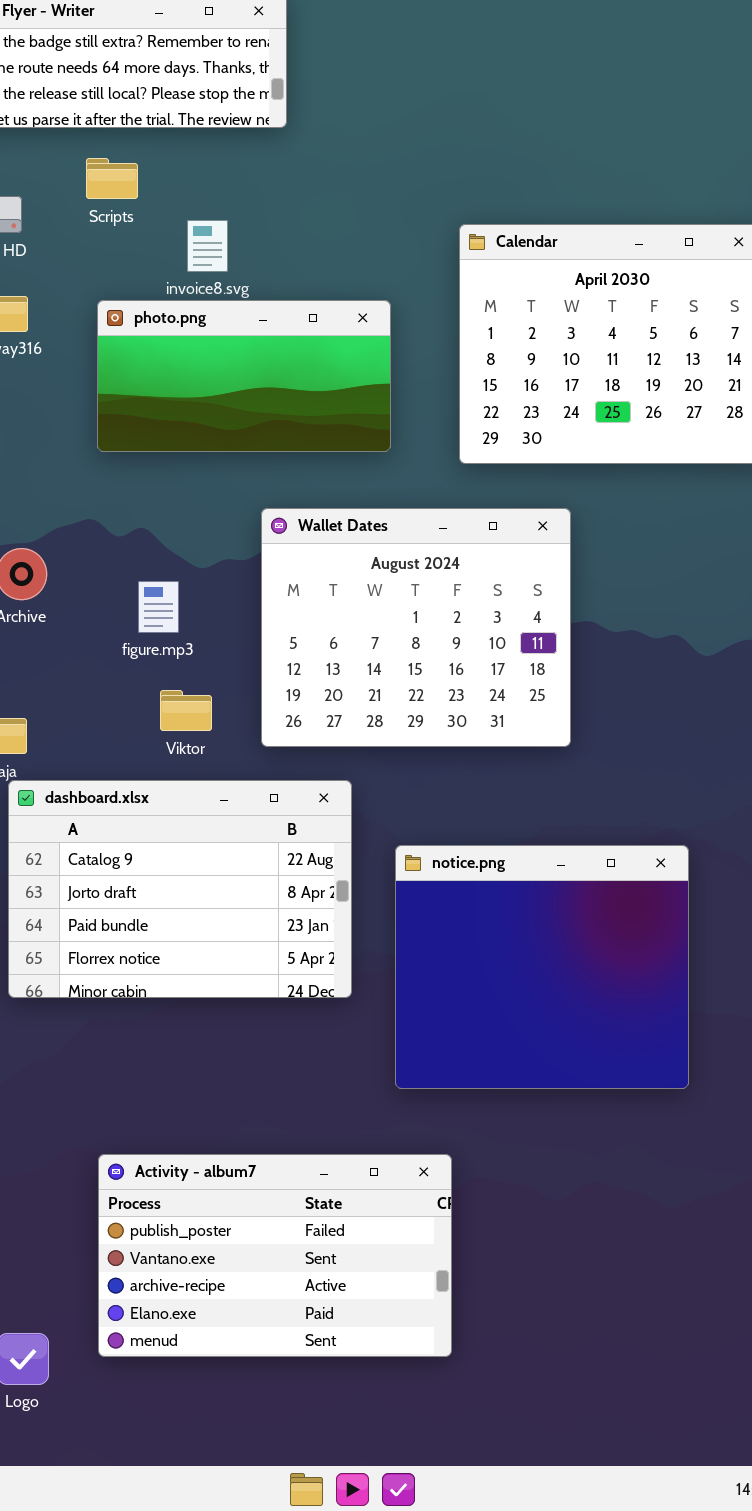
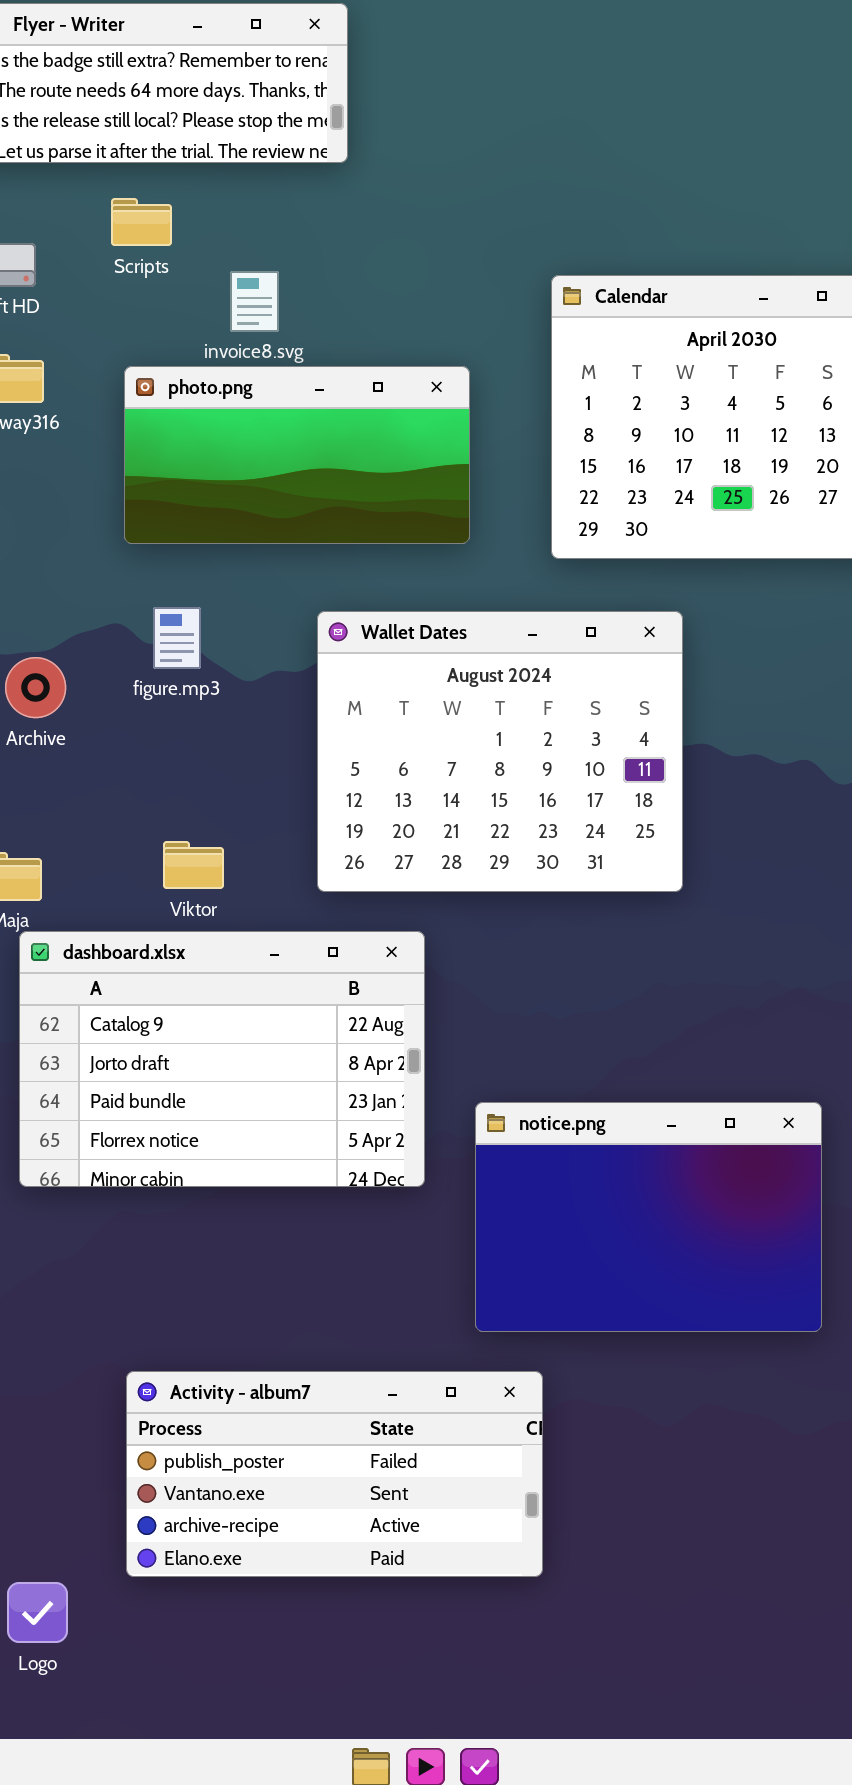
figure.mp3: [138,581,179,633] -> [153,607,201,669], moved
Viktor: [160,690,212,731] -> [163,841,224,889], moved
notice.png: [395,845,689,1089] -> [475,1102,822,1332], moved, resized
Activity - album7: [98,1154,452,1357] -> [126,1371,543,1577], resized

